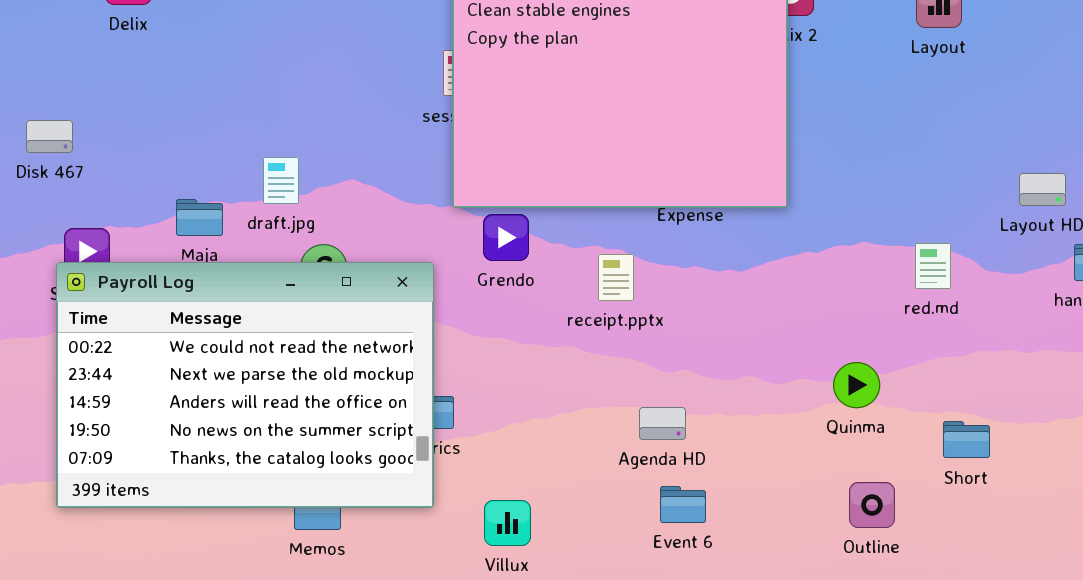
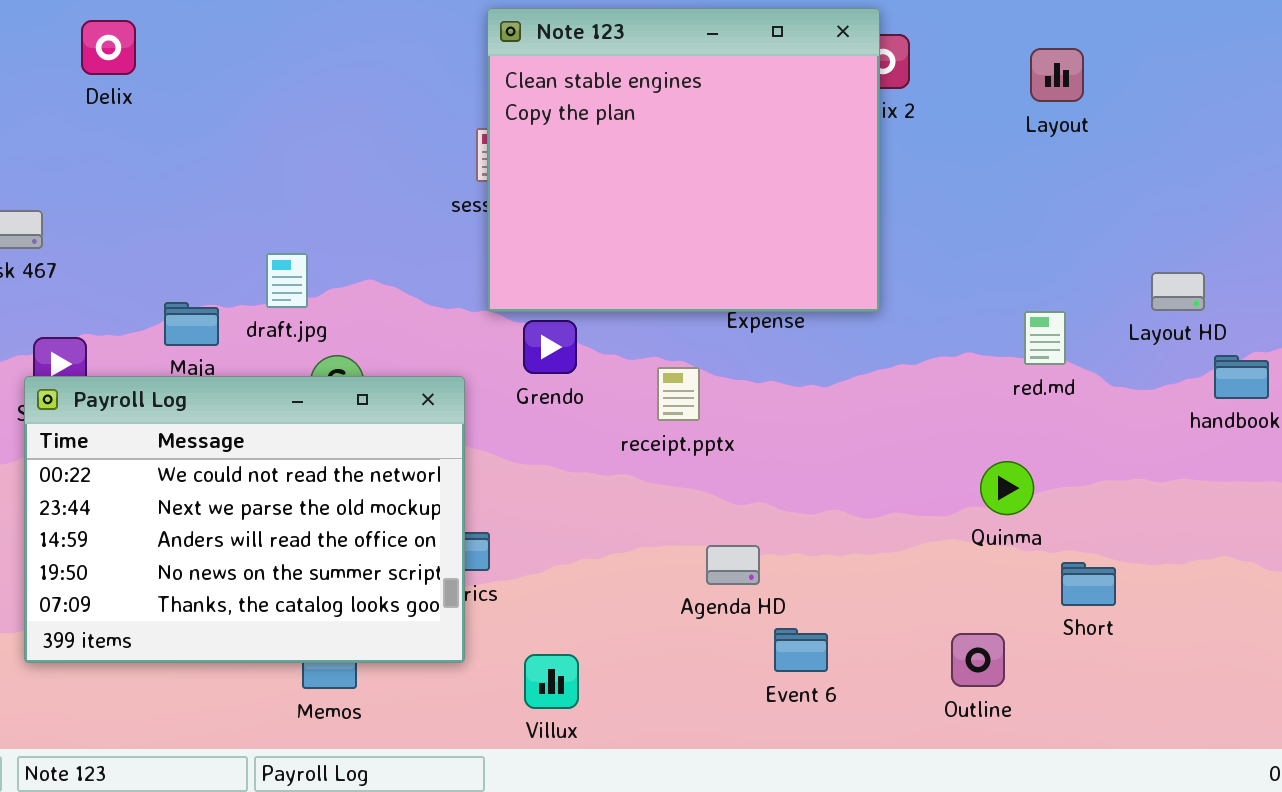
red.md: [915,243,951,289] -> [1024,311,1066,365], moved
Quinma: [833,362,880,408] -> [980,461,1034,515], moved
Event 6: [660,486,706,523] -> [774,628,828,672], moved

